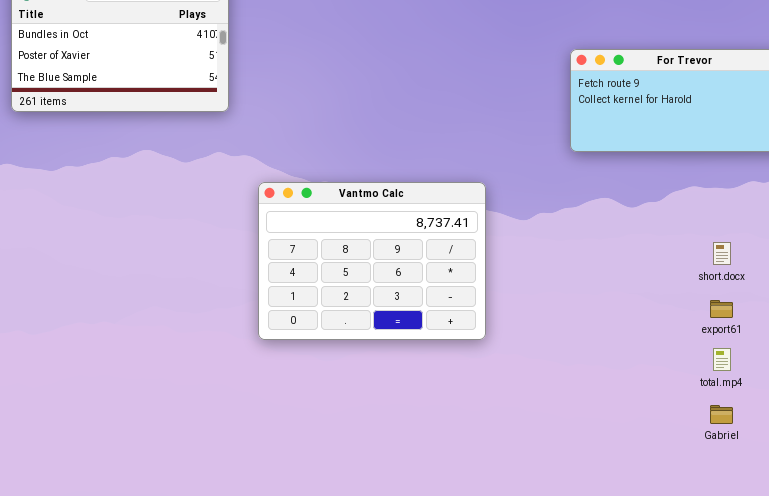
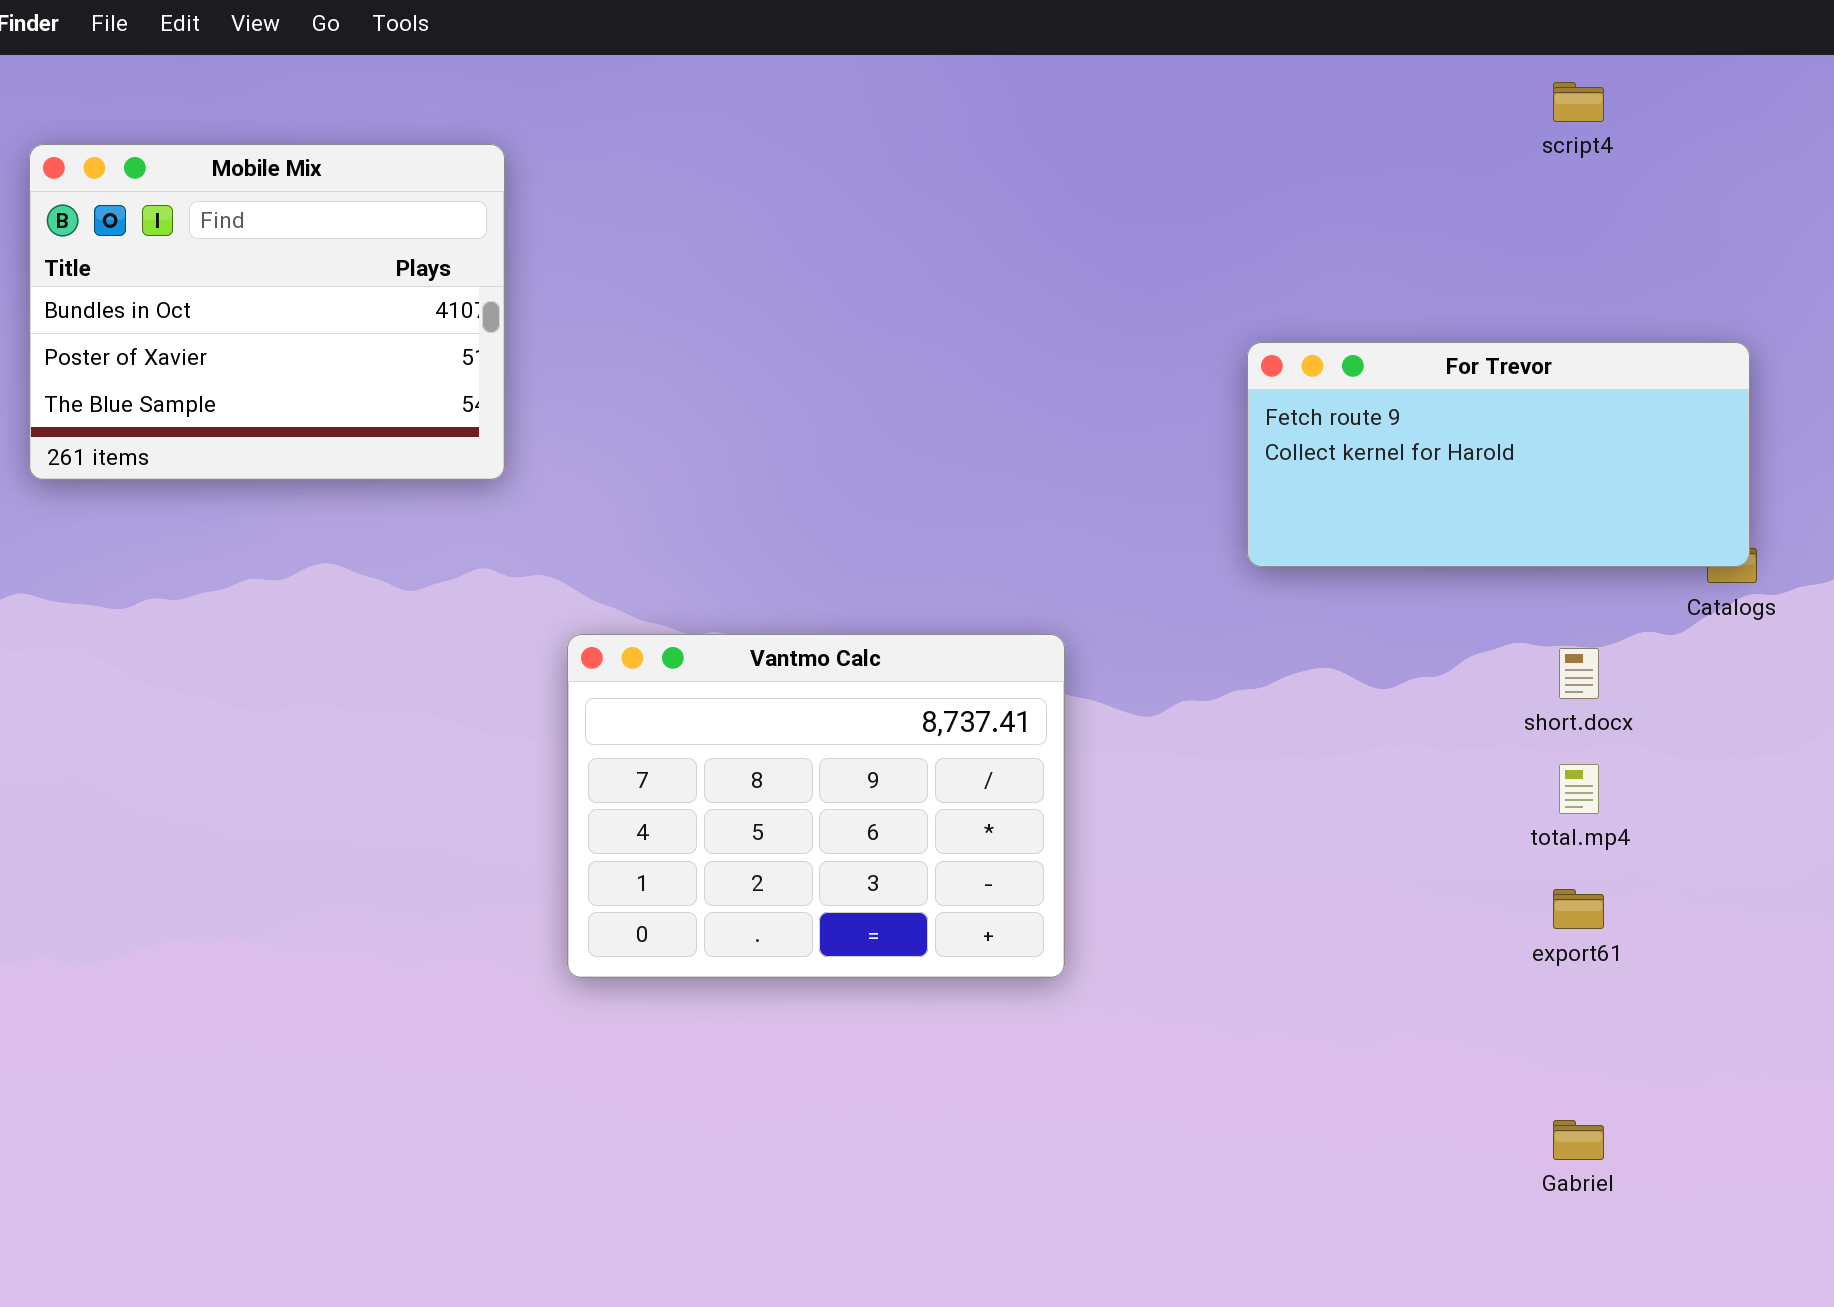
short.docx: [713,242,731,265] -> [1559,648,1599,699], moved
total.mp4: [713,348,731,371] -> [1559,764,1599,814], moved

